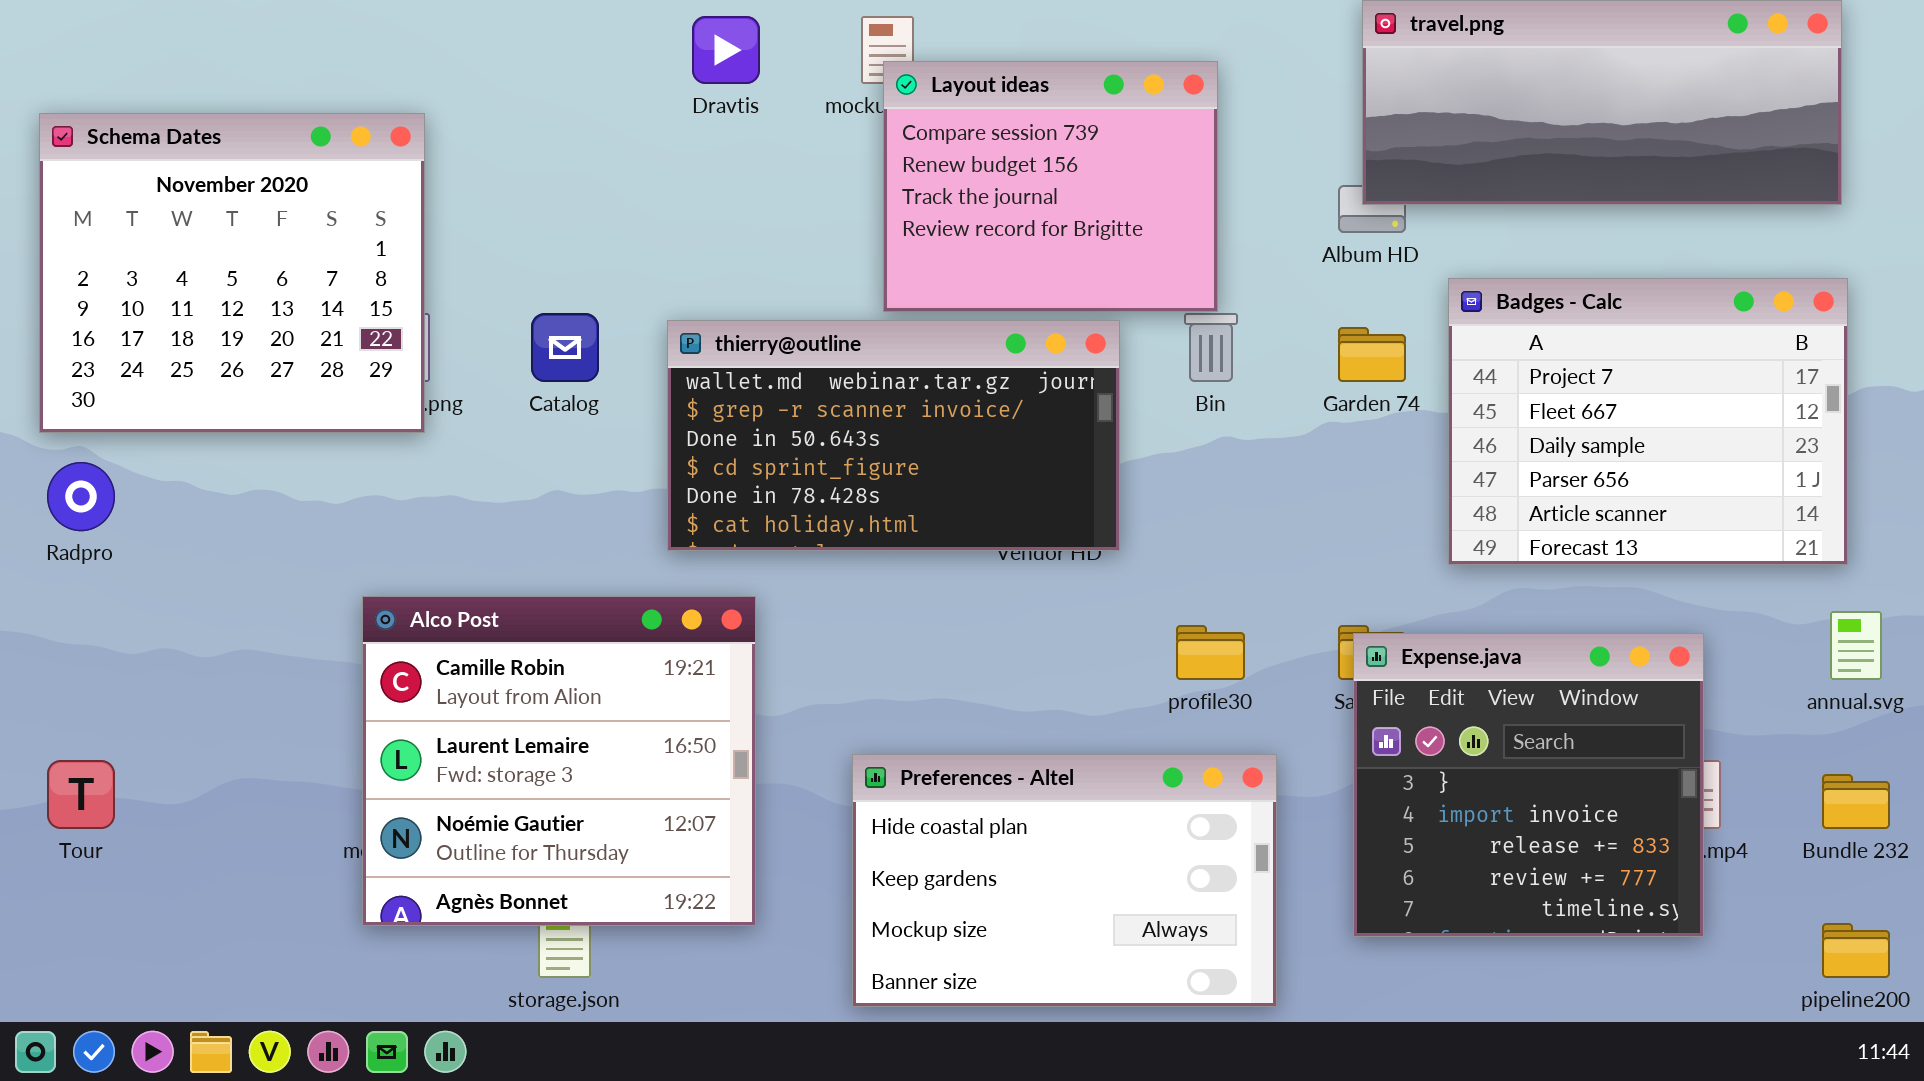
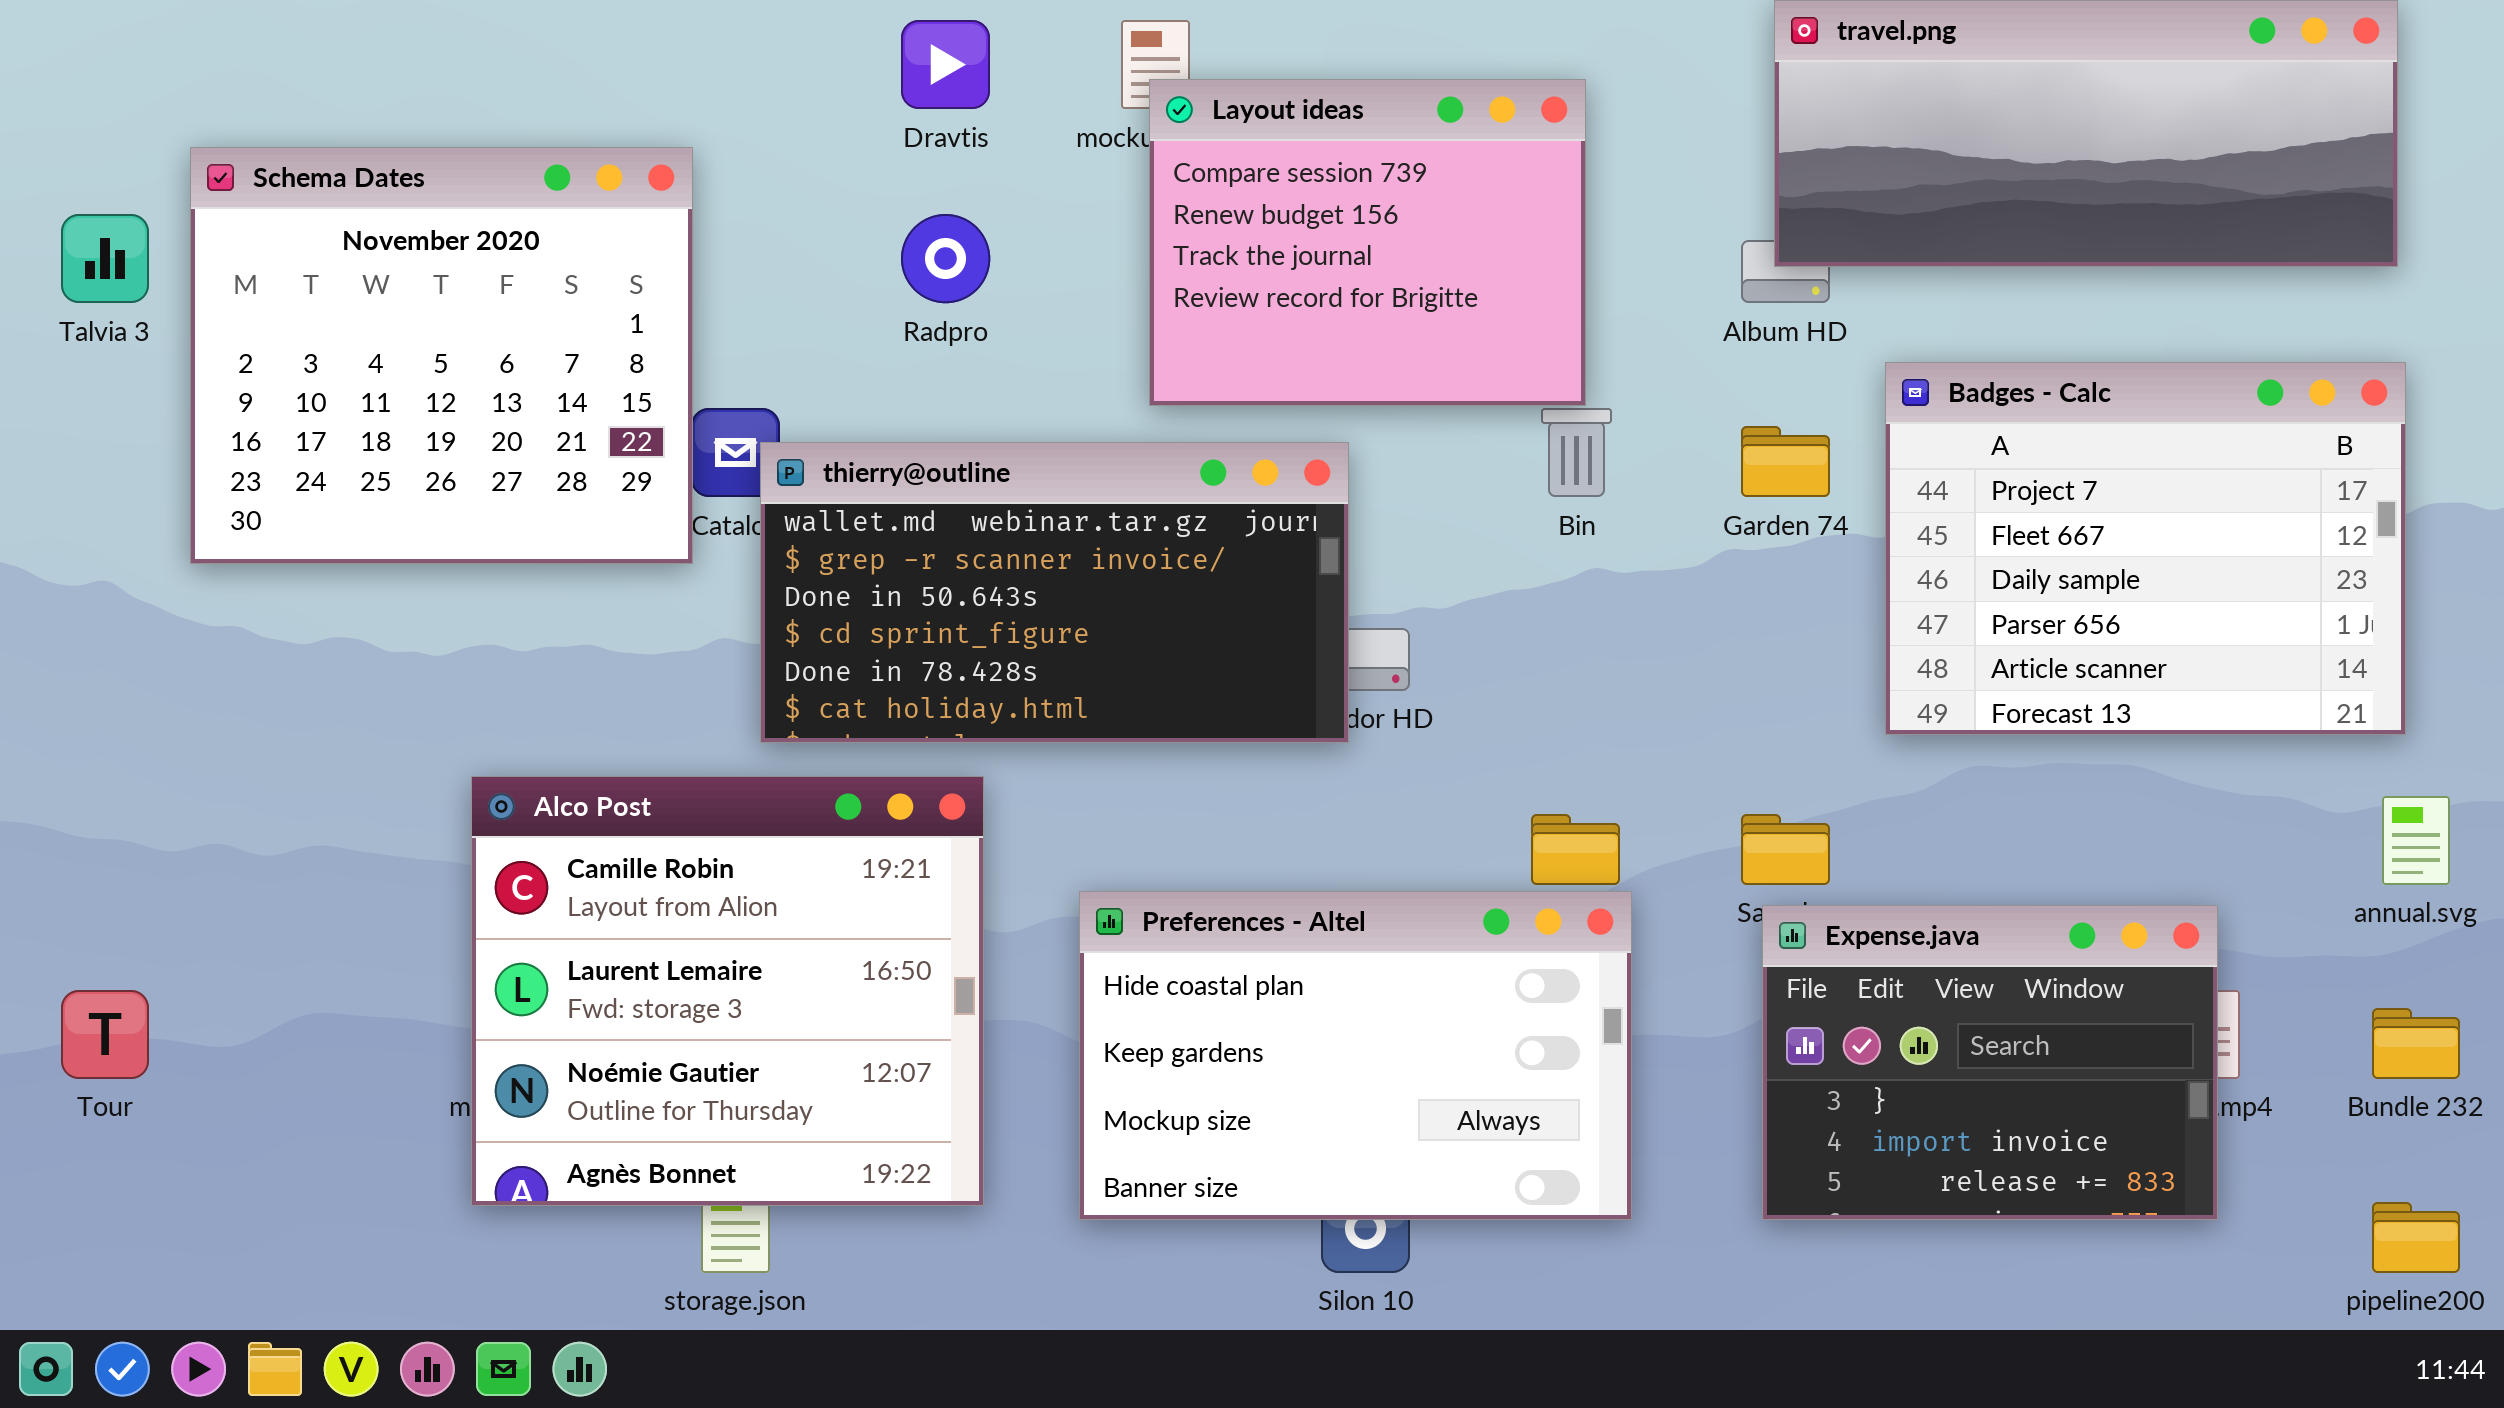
Schema Dates: [39,113,425,433] -> [190,147,693,564], moved
thierry@outline: [667,320,1120,551] -> [760,442,1349,743], moved
Radpro: [47,462,115,531] -> [901,214,990,303], moved
Expense.java: [1353,633,1704,937] -> [1762,905,2218,1220], resized
Preferences - Altel: [852,754,1277,1007] -> [1079,891,1632,1220], moved

